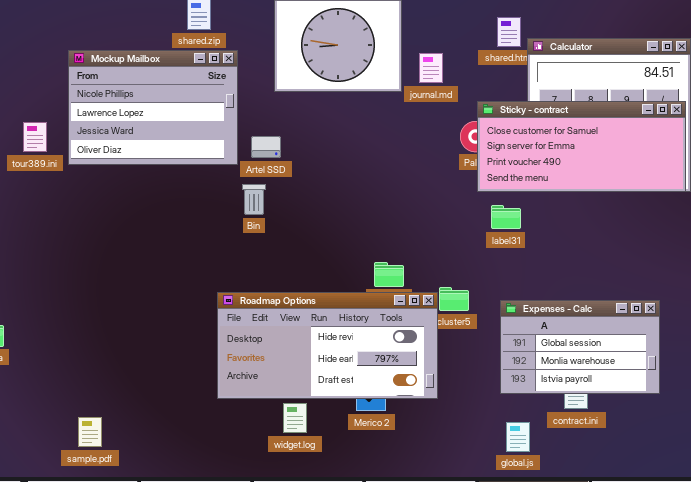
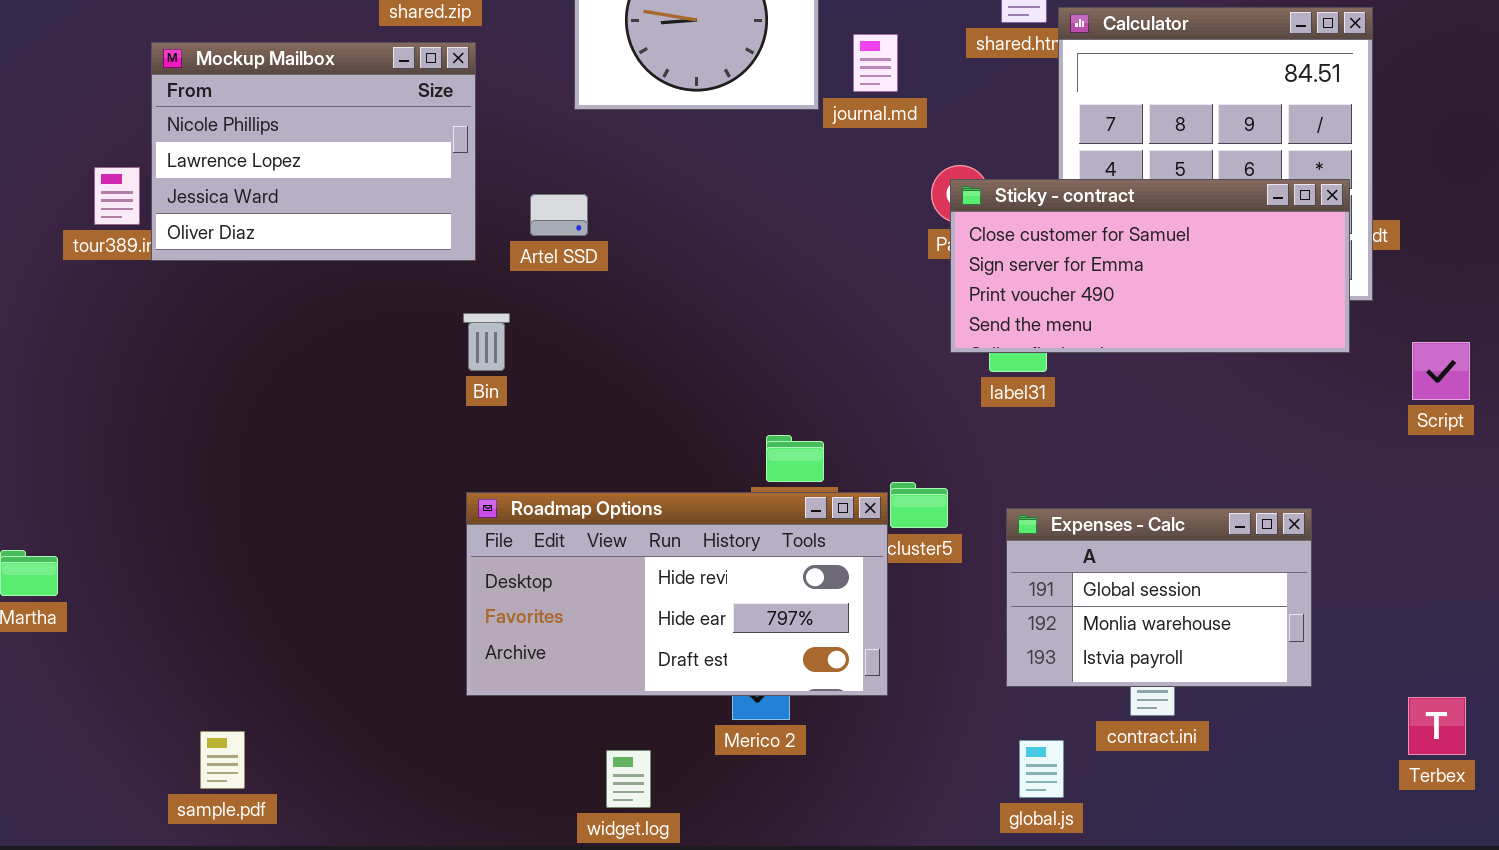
Mockup Mailbox: [68,50,238,165] -> [151,42,476,261], moved
Sticky - contract: [477,101,686,192] -> [950,179,1350,353], moved
Bin: [242,184,266,215] -> [463,313,510,371], moved
widget.log: [283,403,307,433] -> [606,750,651,808], moved

